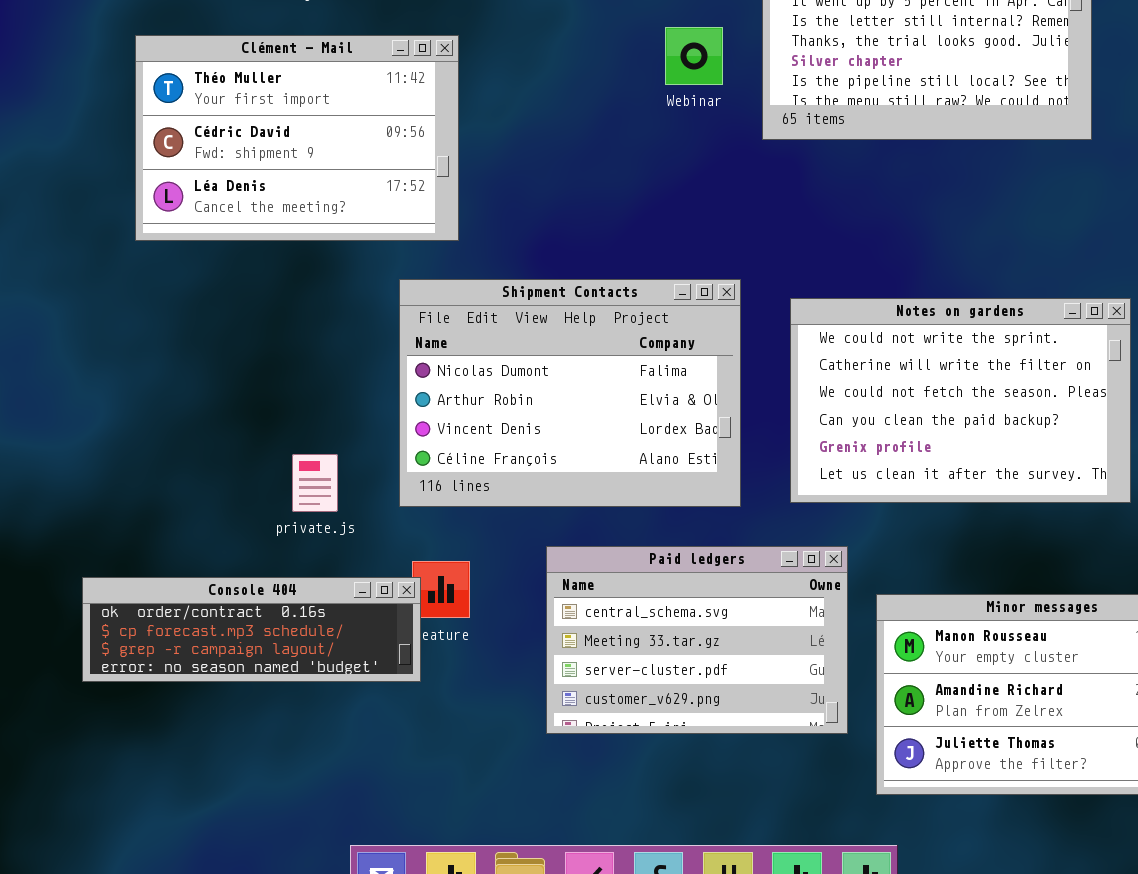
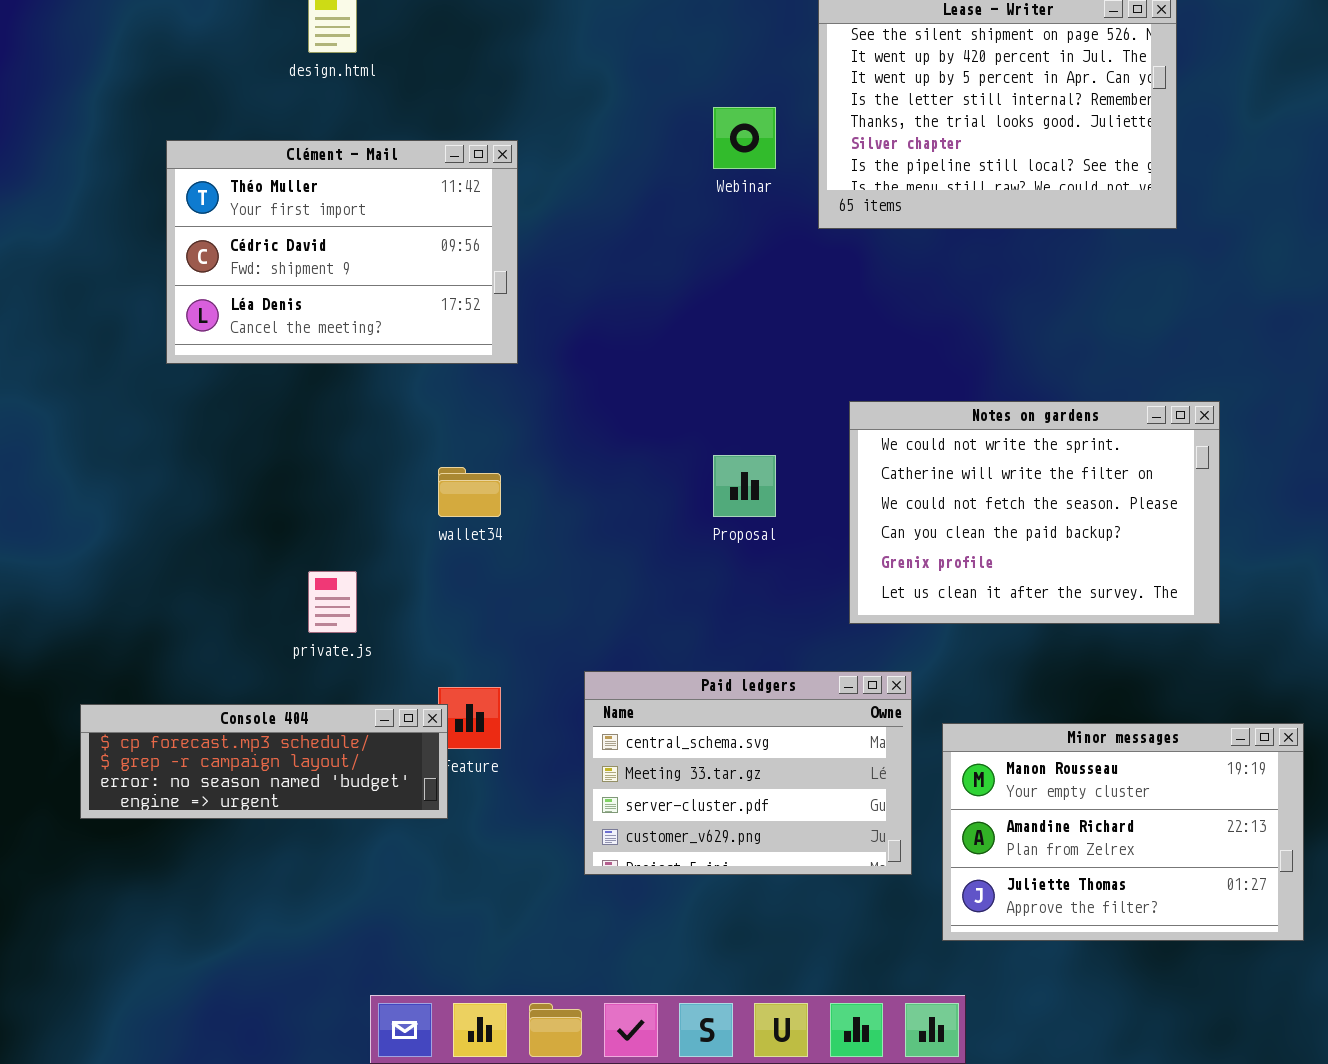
Clément - Mail: [135,35,459,241] -> [166,140,518,364], moved
Shipment Contacts: [399,279,741,507] -> none, closed
Console 404: [82,577,421,682] -> [80,704,448,819], scrolled down 1 row

